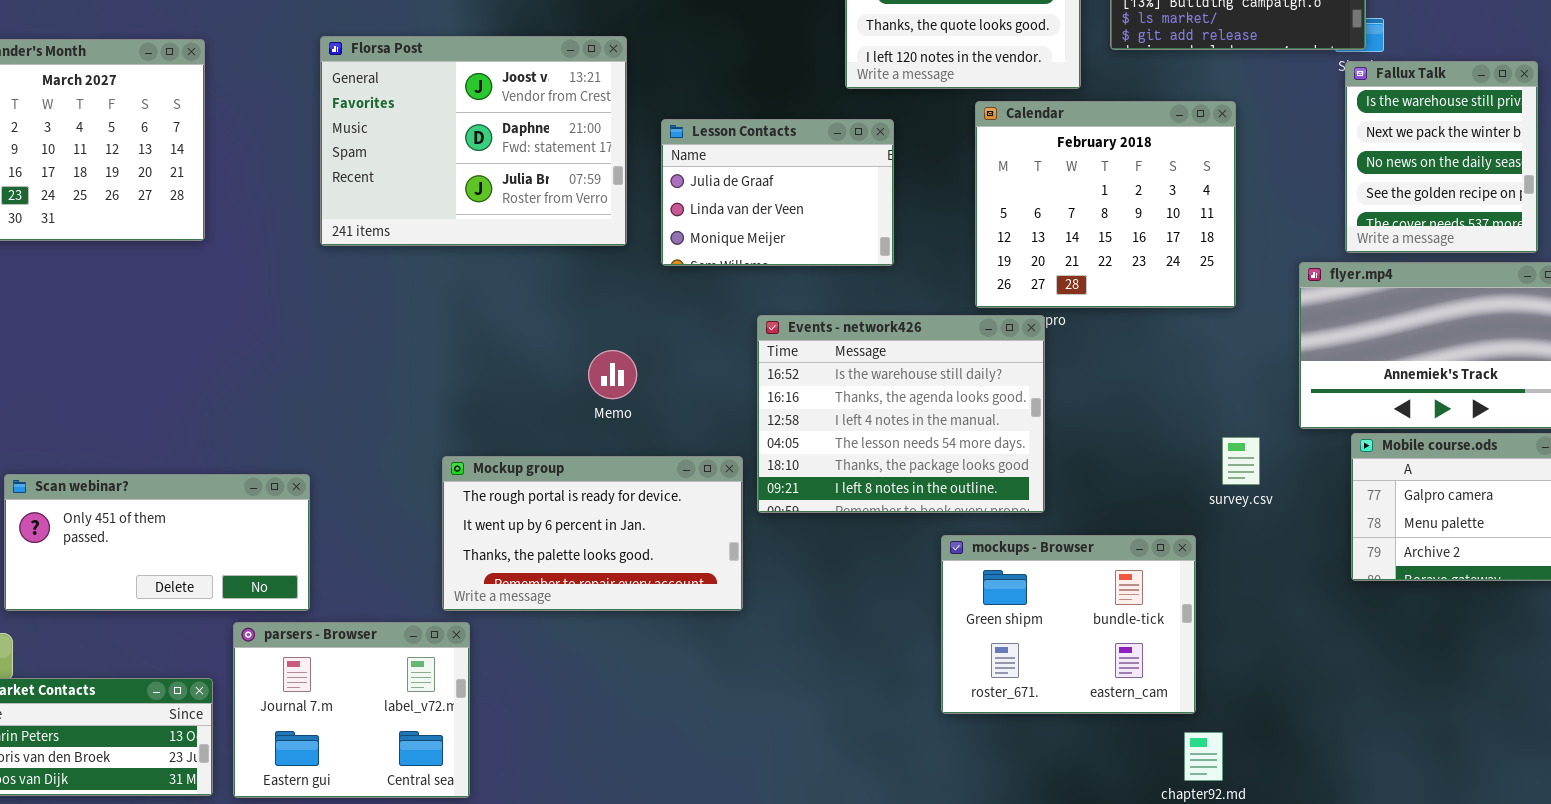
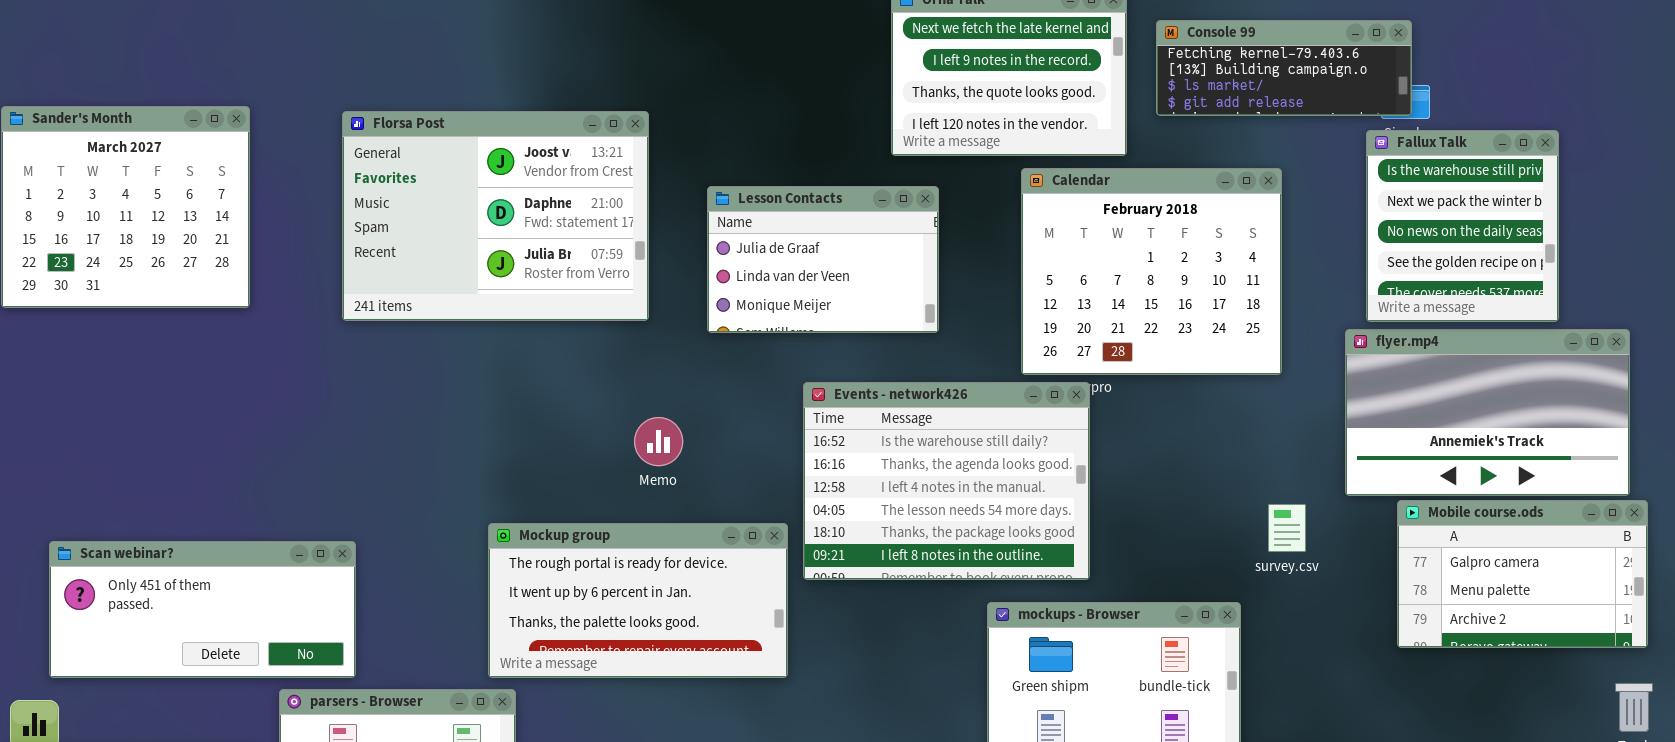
Florsa Post: [320,36,627,246] -> [342,111,649,321], moved
Fallux Talk: [1345,61,1538,253] -> [1366,130,1559,322], moved

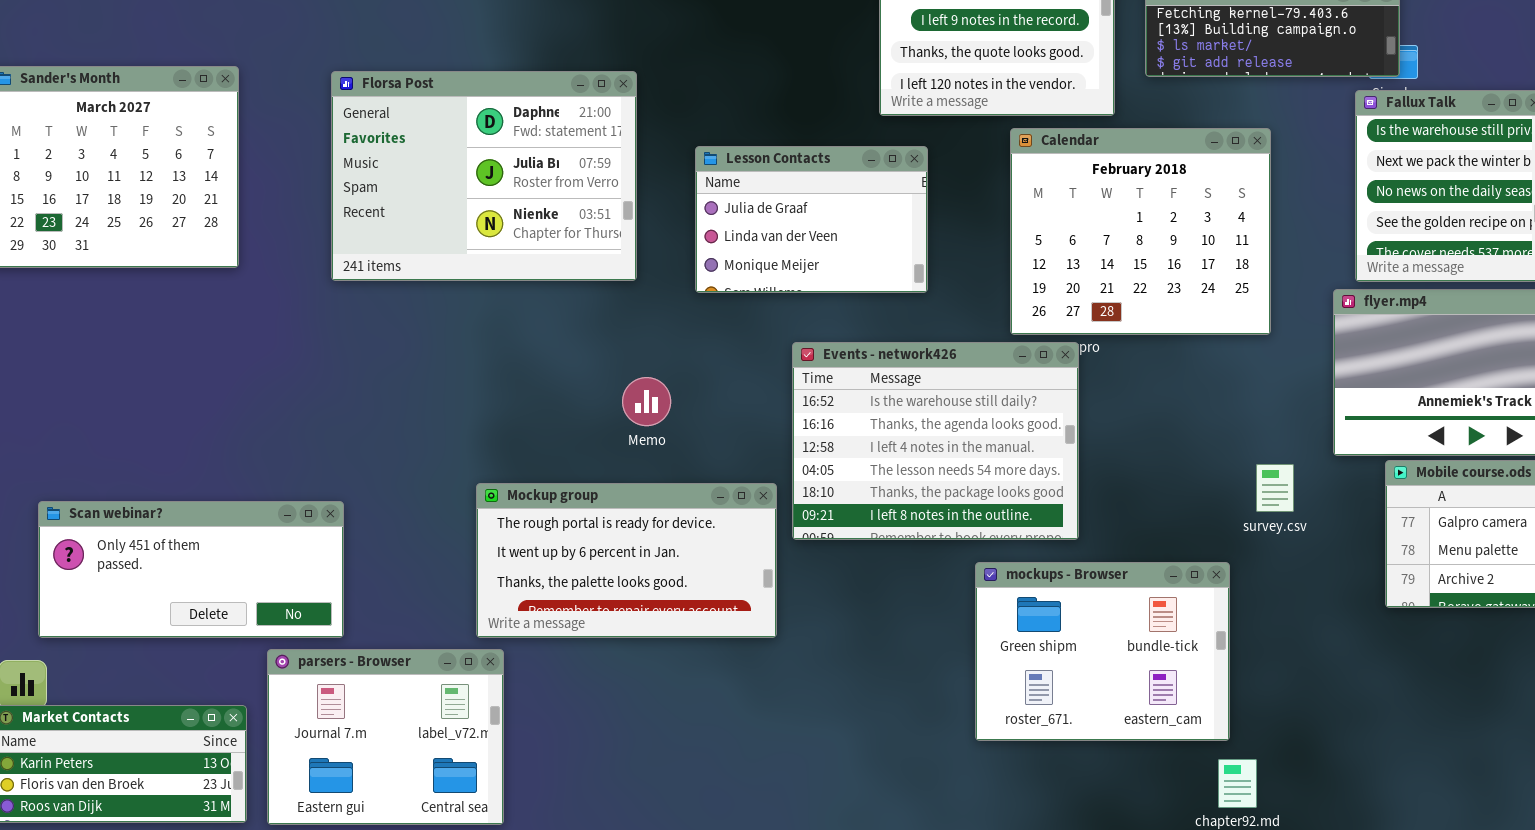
Florsa Post: [342,111,649,321] -> [331,71,637,281], scrolled down 1 row

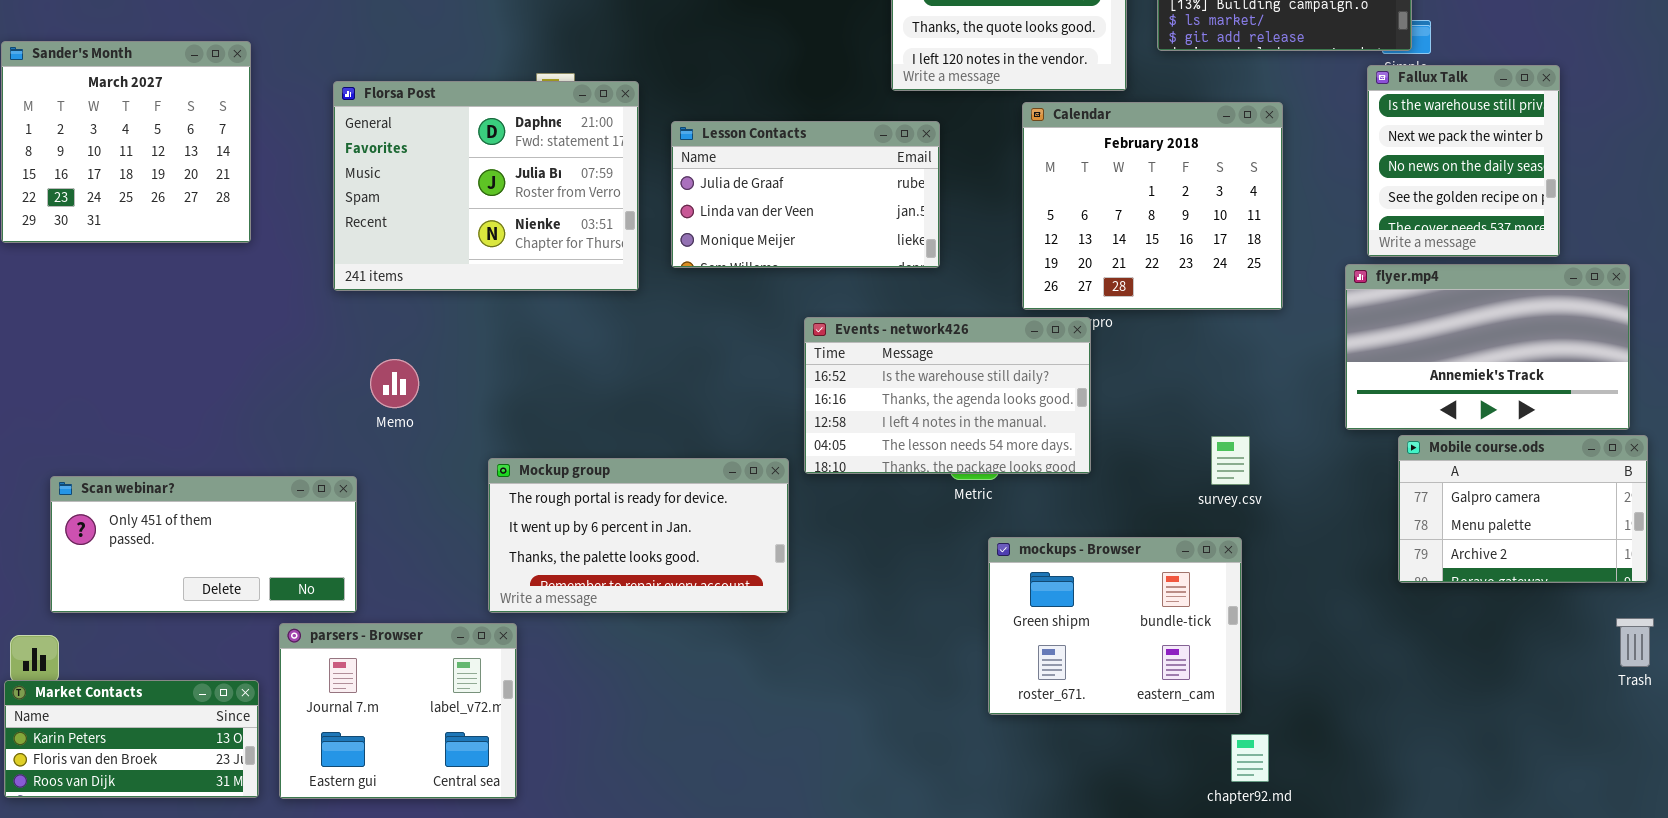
Florsa Post: [331,71,637,281] -> [333,81,639,291], moved
Lesson Contacts: [695,146,928,293] -> [671,121,940,268], resized
Events - network426: [792,342,1079,540] -> [804,317,1091,474], resized
Memo: [622,377,671,426] -> [370,359,419,408], moved
survey.csv: [1256,464,1294,512] -> [1211,436,1250,485], moved

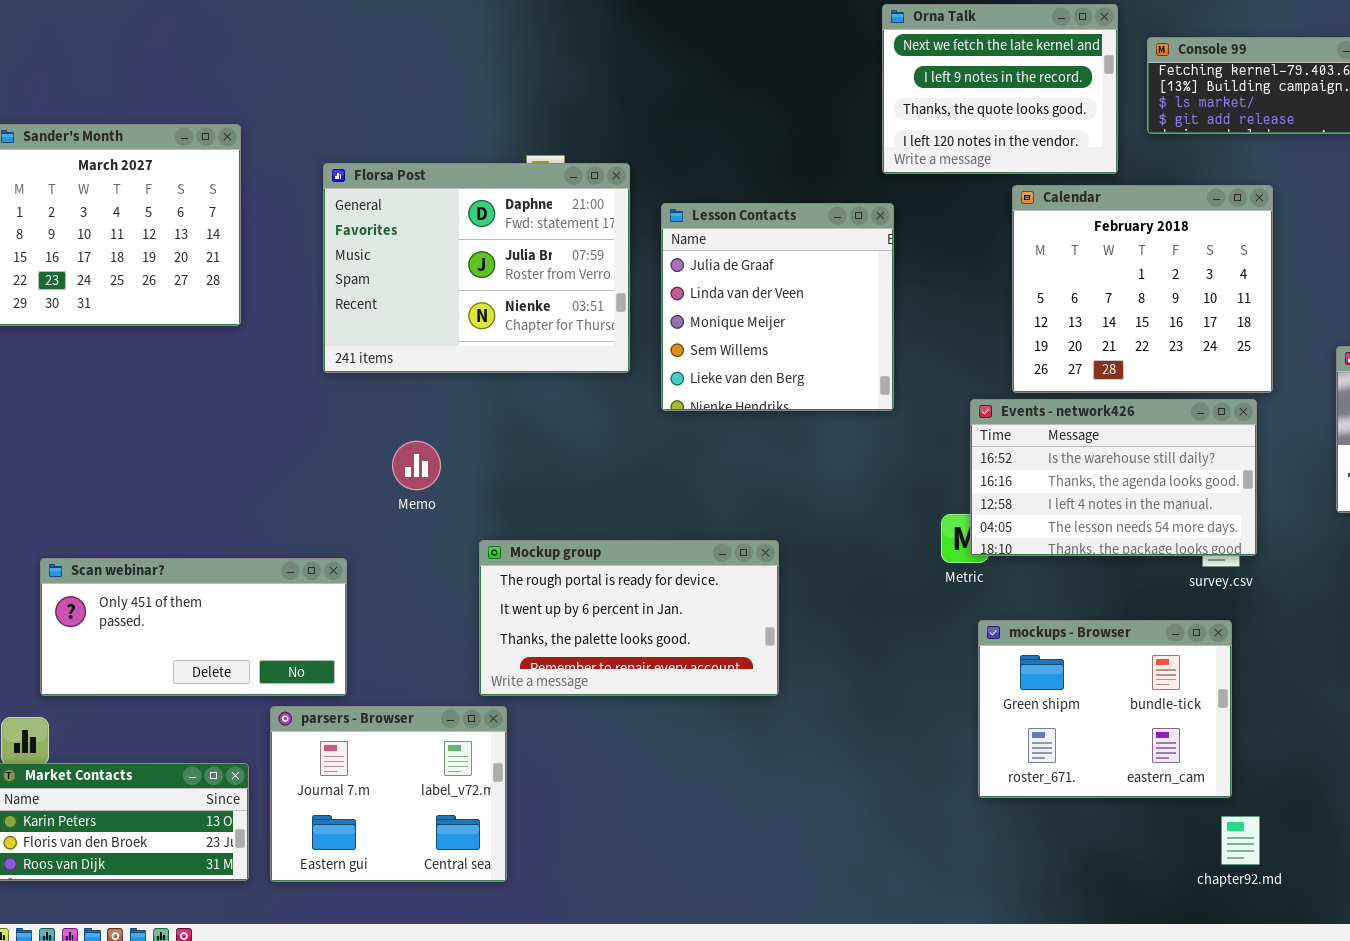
Lesson Contacts: [671,121,940,268] -> [661,203,894,411], resized
Events - network426: [804,317,1091,474] -> [970,399,1257,556], moved
Memo: [370,359,419,408] -> [392,441,441,490], moved

